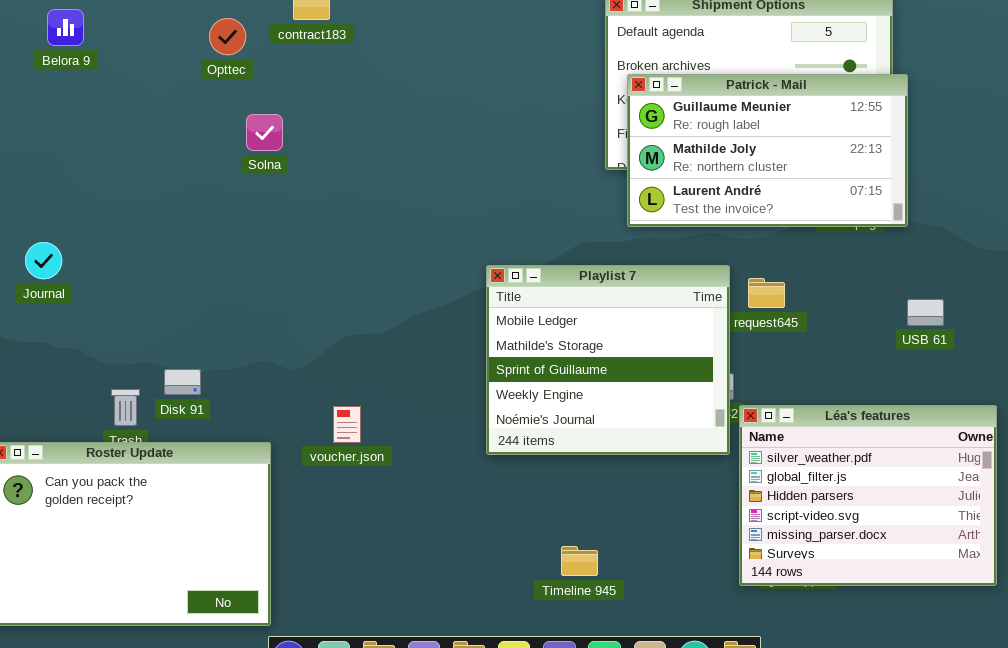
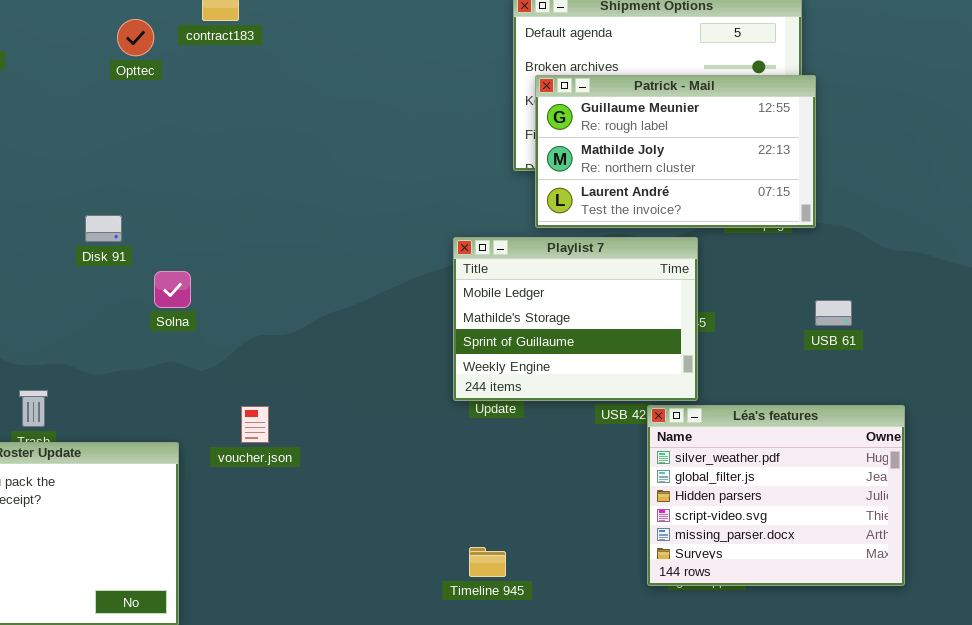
Solna: [246,114,283,151] -> [154,271,191,308], moved
Playlist 7: [486,265,730,455] -> [453,237,698,401], moved, resized
Disk 91: [164,369,201,395] -> [85,215,122,242], moved

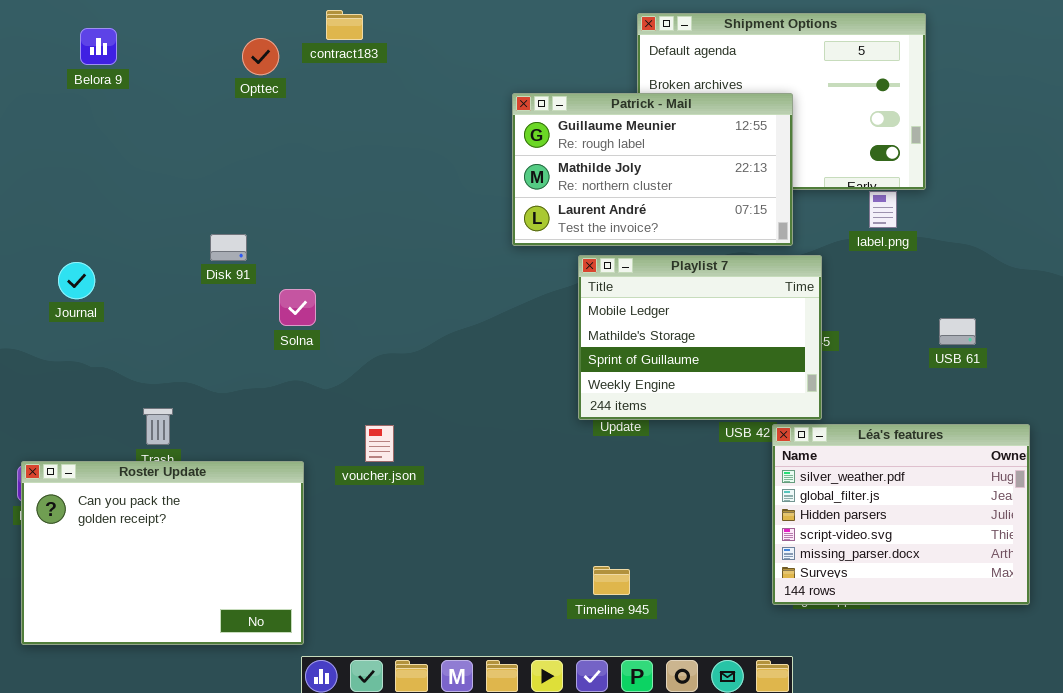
Patrick - Mail: [535,75,816,228] -> [512,93,793,246], moved

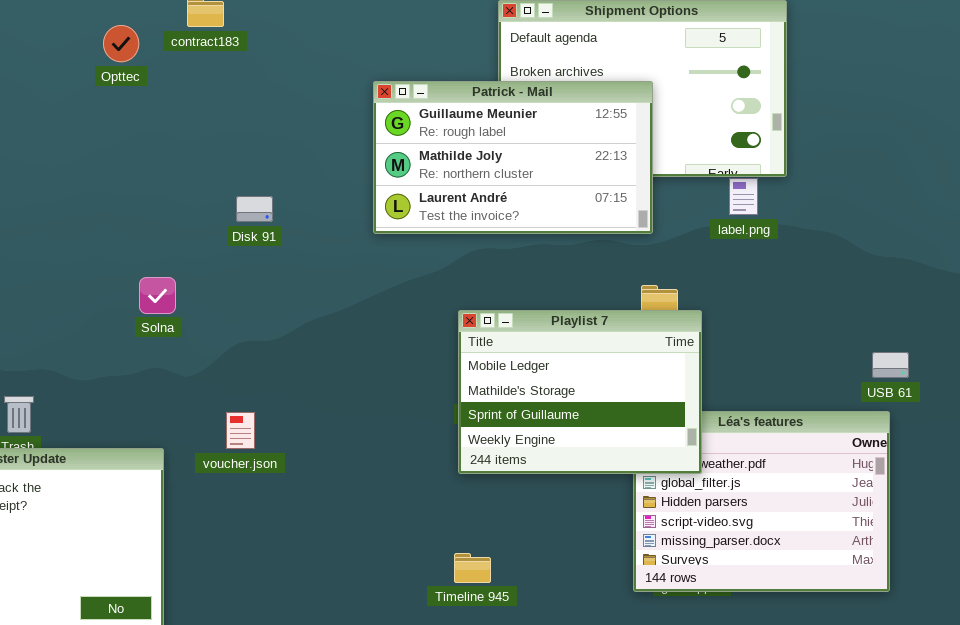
Disk 91: [210,234,247,261] -> [236,196,273,222], moved
Playlist 7: [578,255,822,420] -> [458,310,702,474], moved
USB 61: [939,318,976,345] -> [872,352,909,378], moved

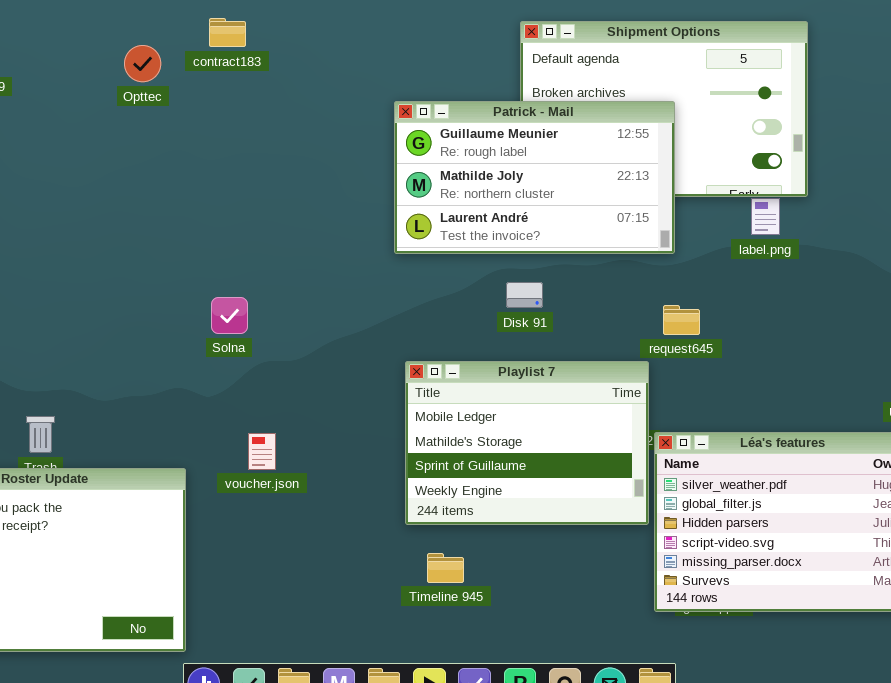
Disk 91: [236,196,273,222] -> [506,282,543,308], moved
Solna: [139,277,176,314] -> [211,297,248,334], moved
Playlist 7: [458,310,702,474] -> [405,361,649,525], moved
Timeline 945: [454,553,491,583] -> [427,553,464,583], moved

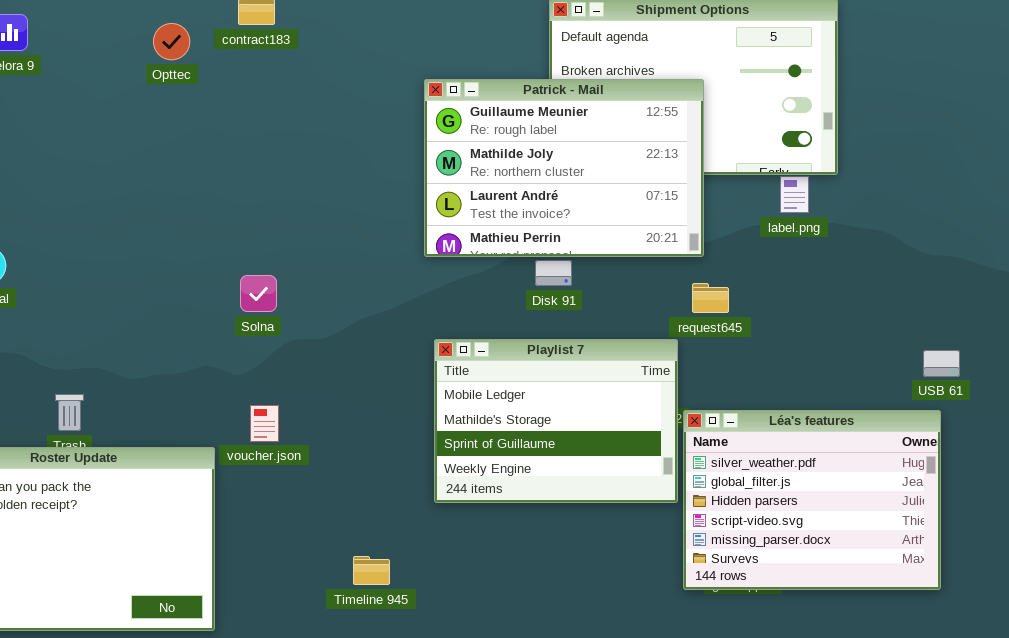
Patrick - Mail: [394,101,675,254] -> [424,79,704,257], resized
voucher.json: [248,433,276,470] -> [250,405,279,442], moved
Timeline 945: [427,553,464,583] -> [353,556,390,585], moved

